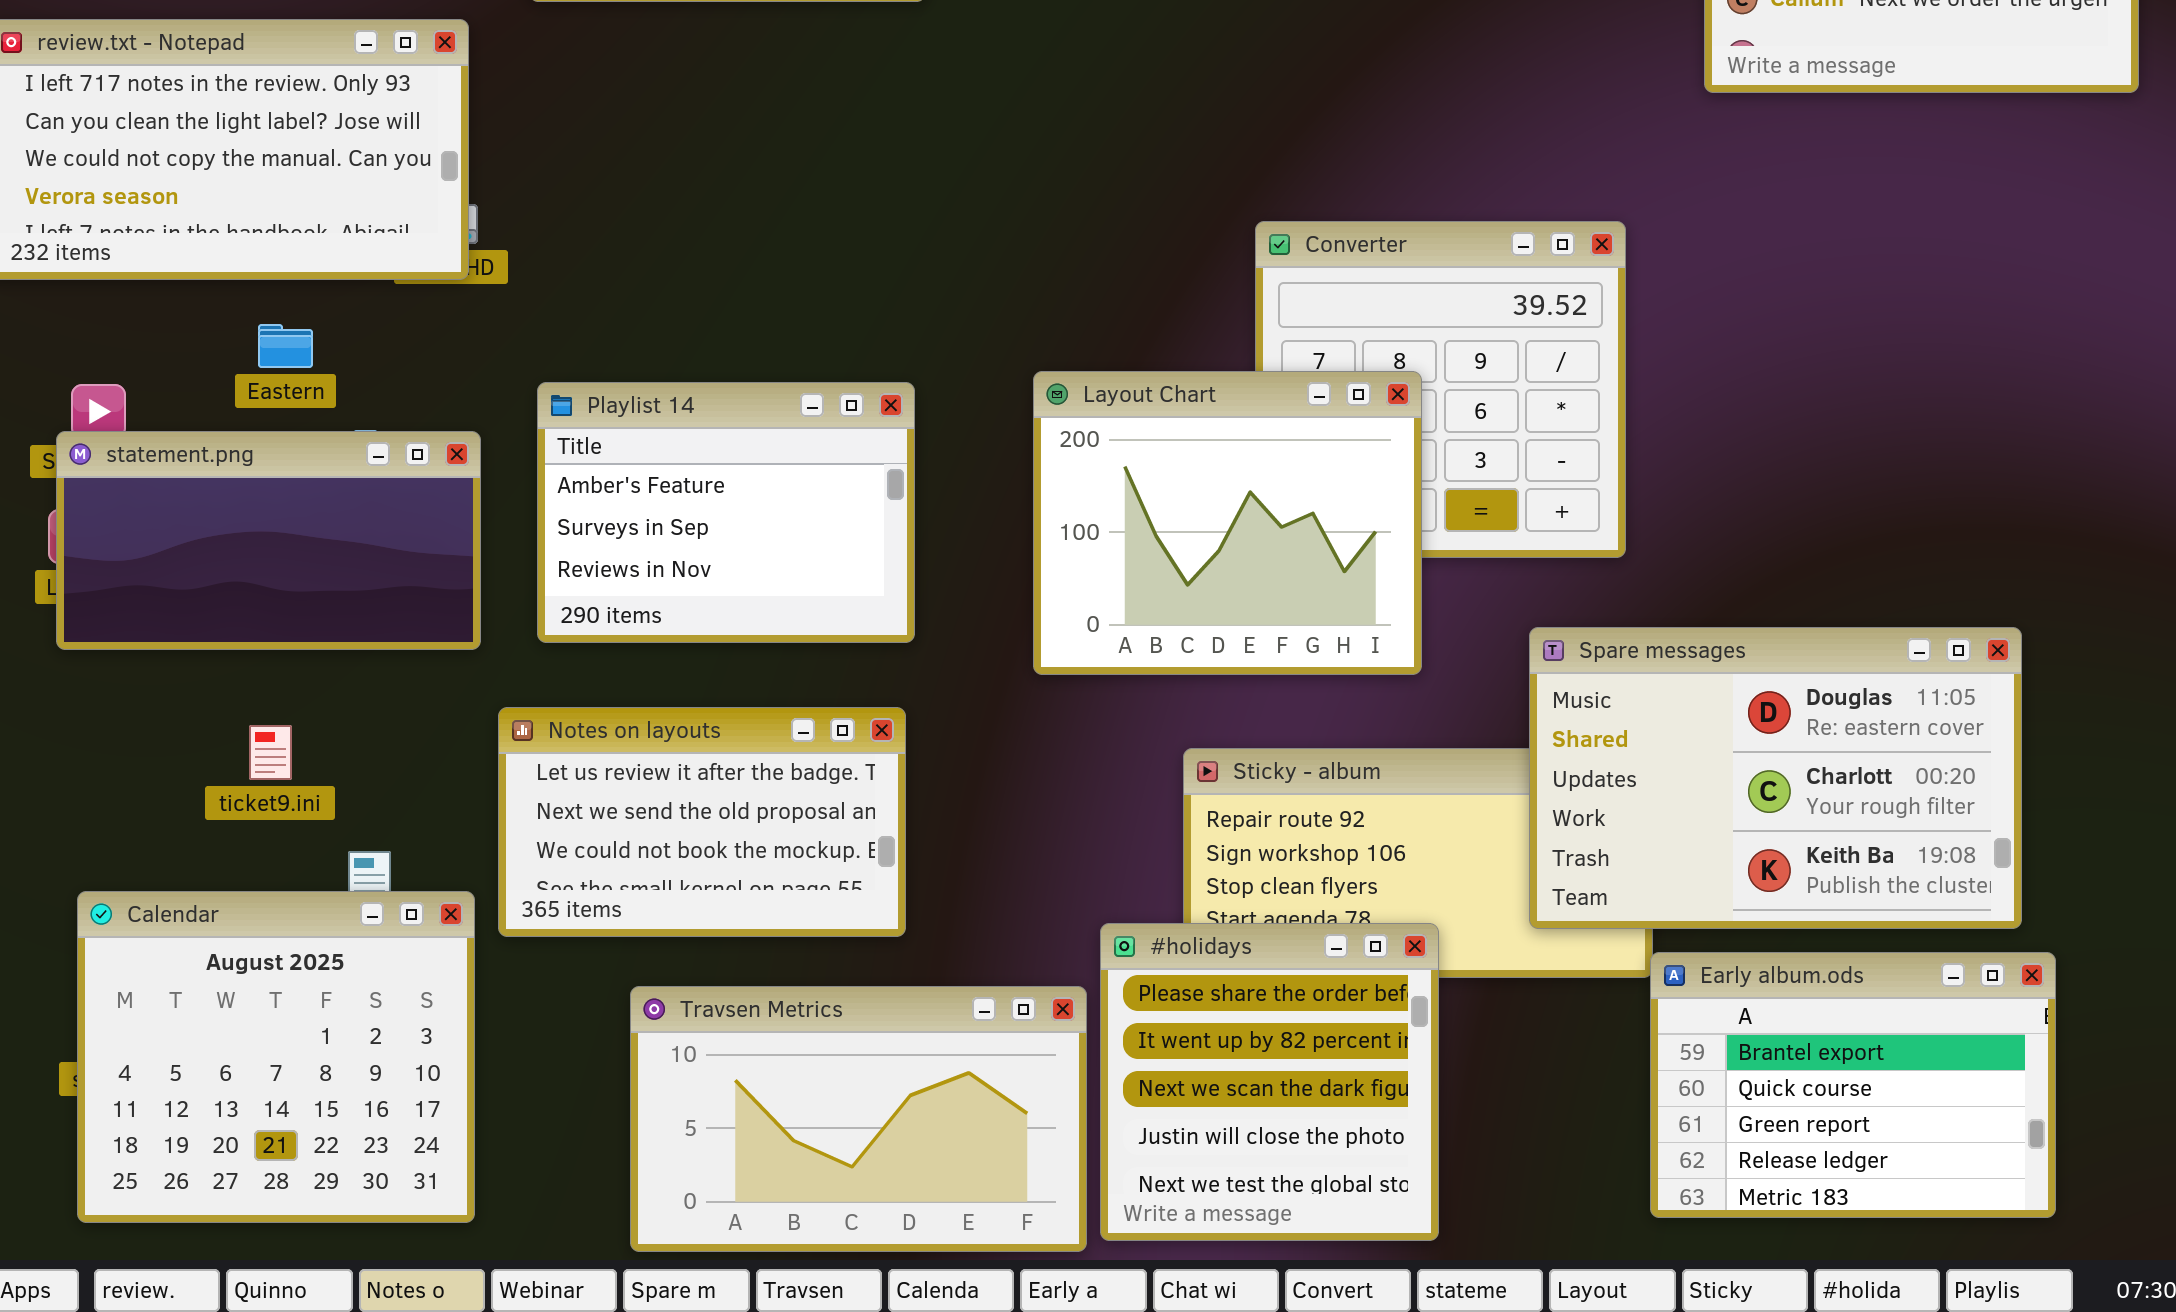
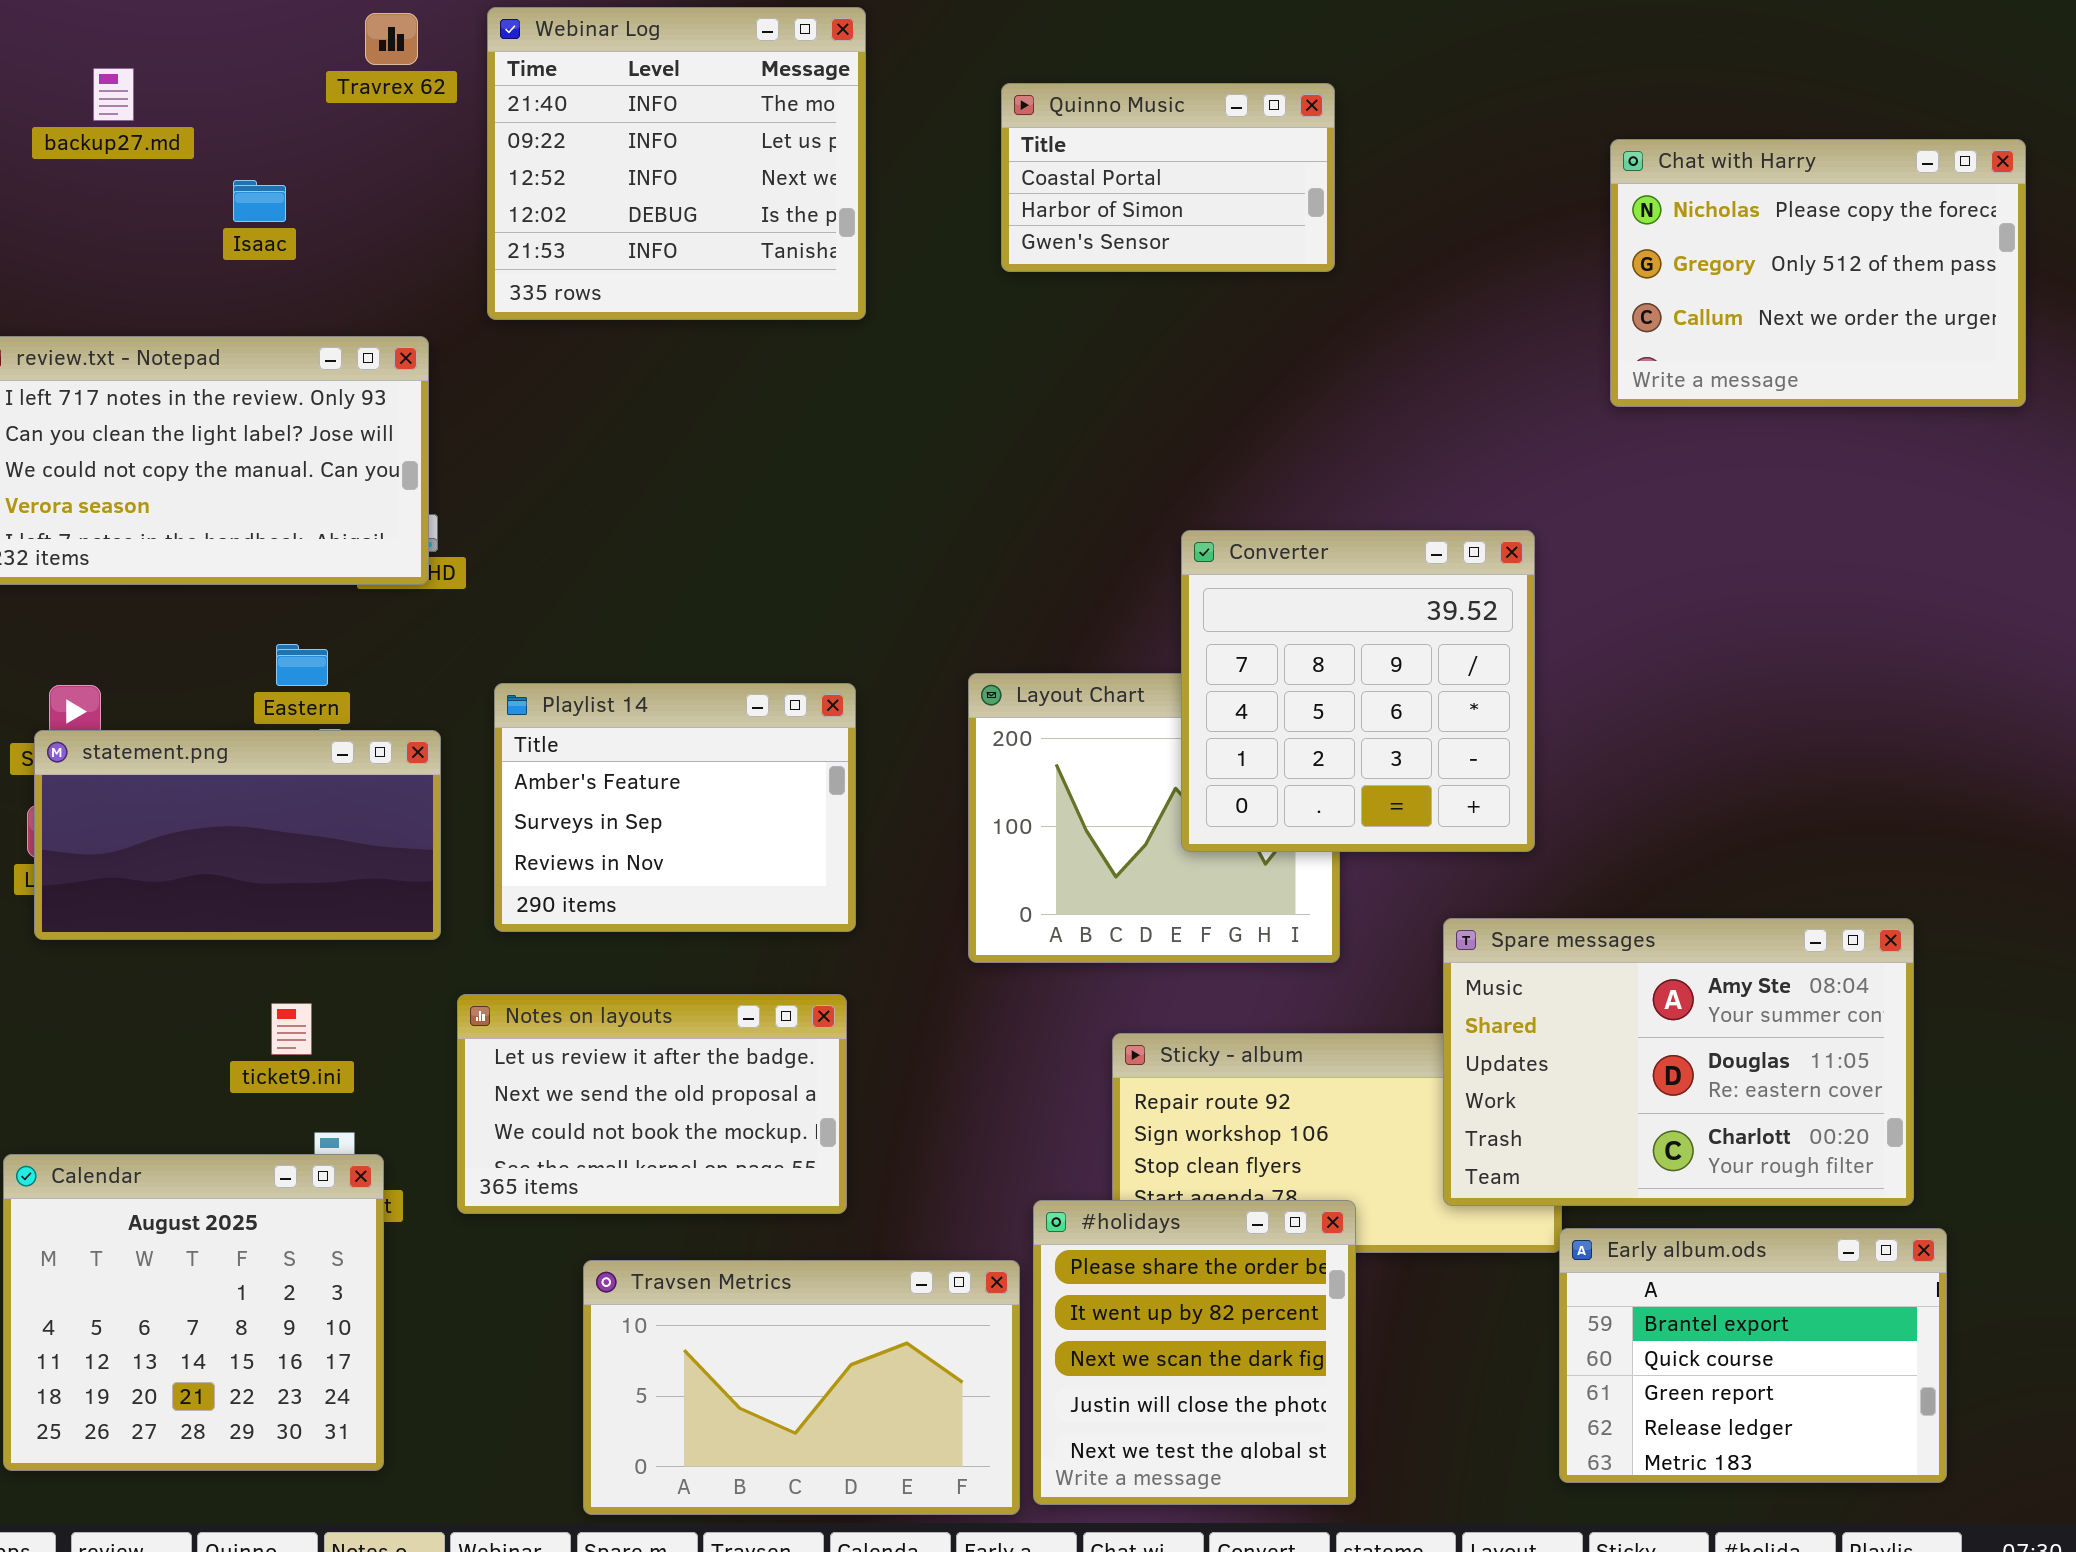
Converter: [1255,221,1626,558] -> [1181,530,1535,852], raised
Eastern: [258,324,313,368] -> [276,644,328,686], moved
Spare messages: [1529,627,2022,929] -> [1443,918,1914,1206], scrolled up 1 row
ticket9.ini: [249,725,292,780] -> [271,1003,312,1055], moved
Calendar: [77,891,475,1223] -> [3,1154,384,1471], moved

